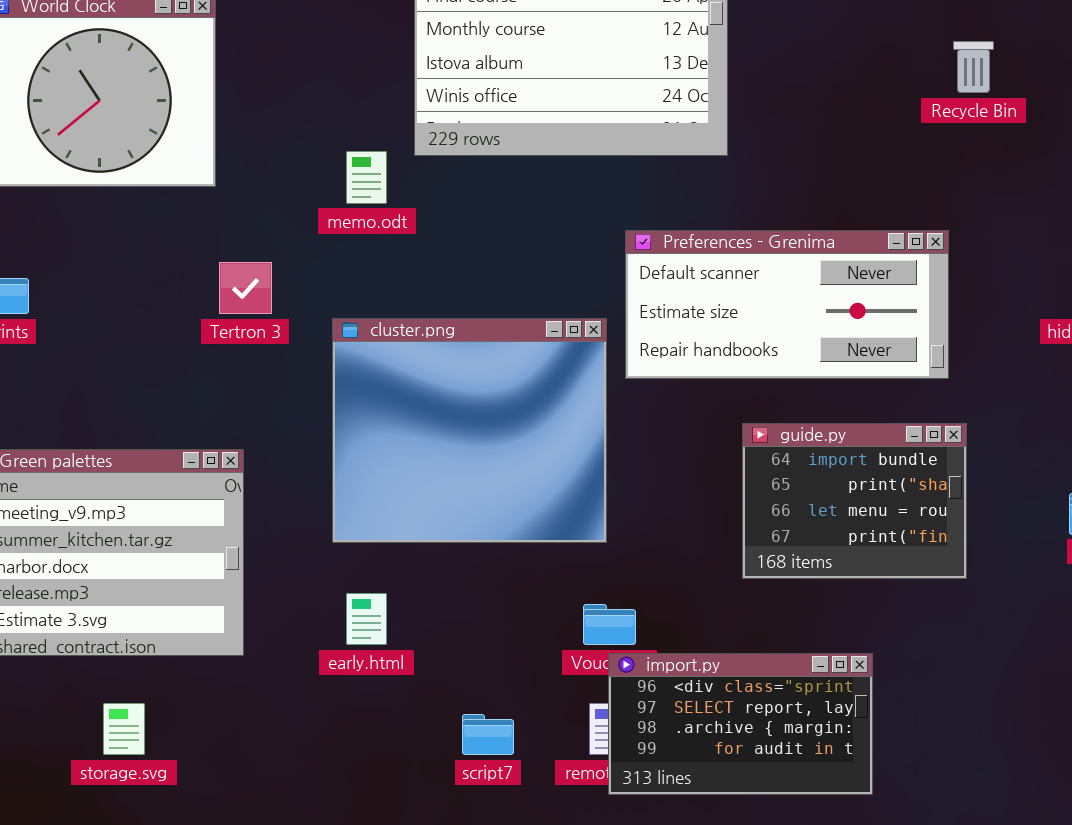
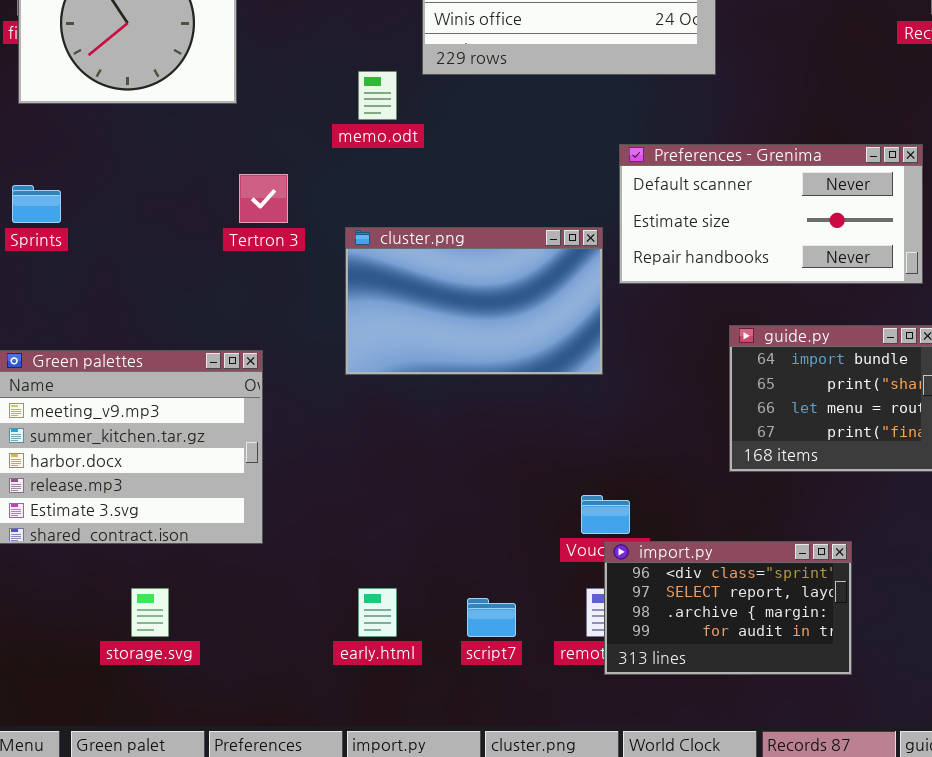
cluster.png: [332,318,607,543] -> [345,227,603,375], resized
early.html: [346,593,387,645] -> [358,588,397,637], moved

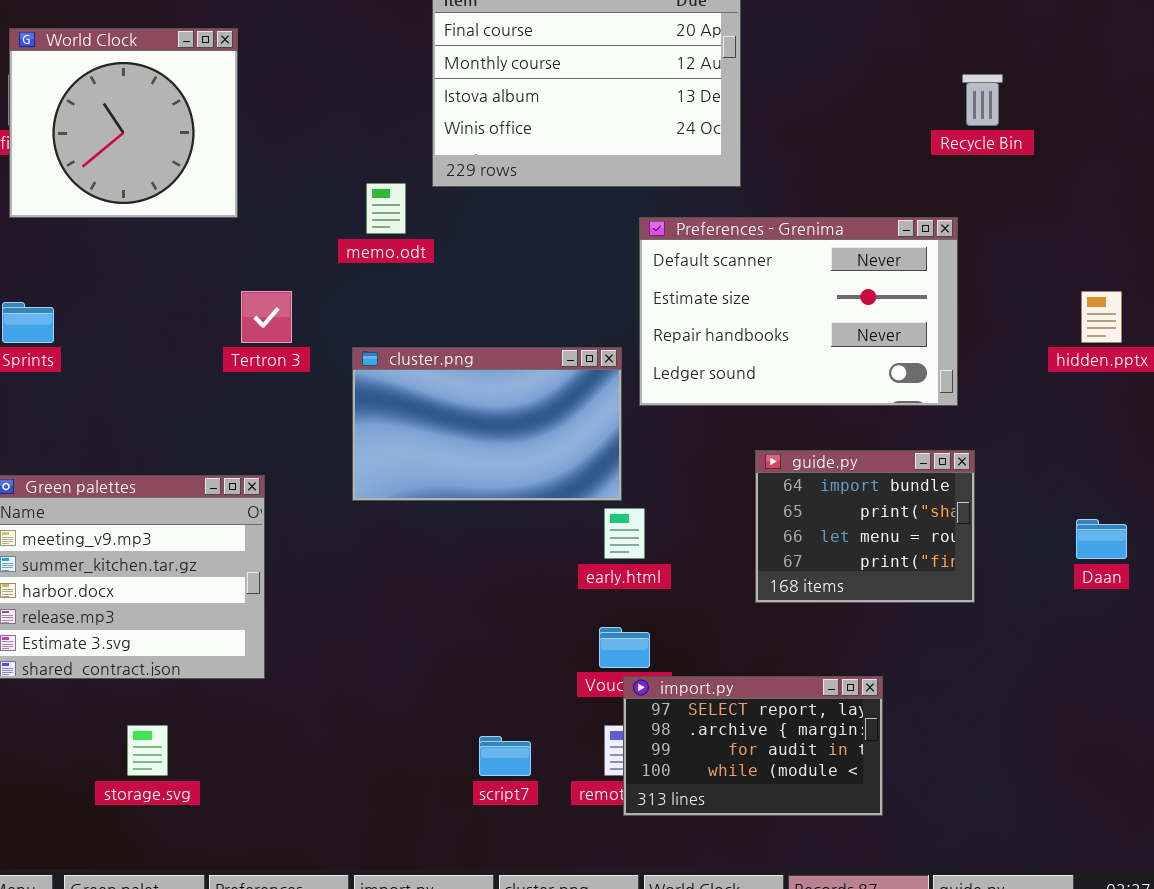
Preferences - Grenima: [619,144,923,284] -> [639,217,958,406], resized
import.py: [604,541,852,675] -> [623,676,883,816], scrolled down 1 row
early.html: [358,588,397,637] -> [604,508,645,559], moved

